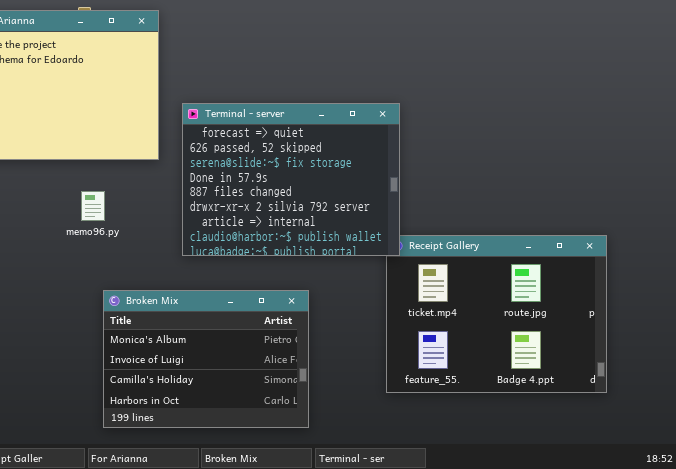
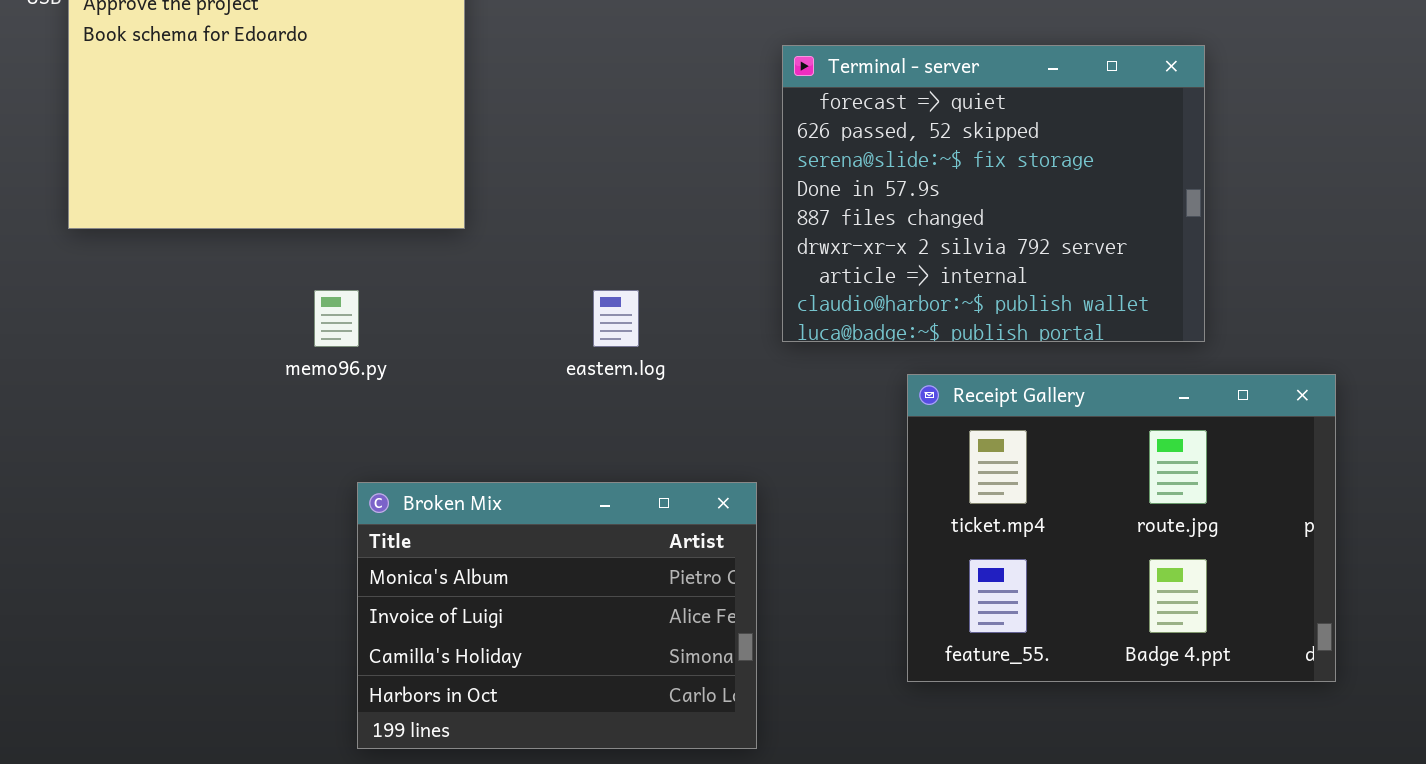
Terminal - server: [182,103,400,256] -> [782,45,1205,342], moved

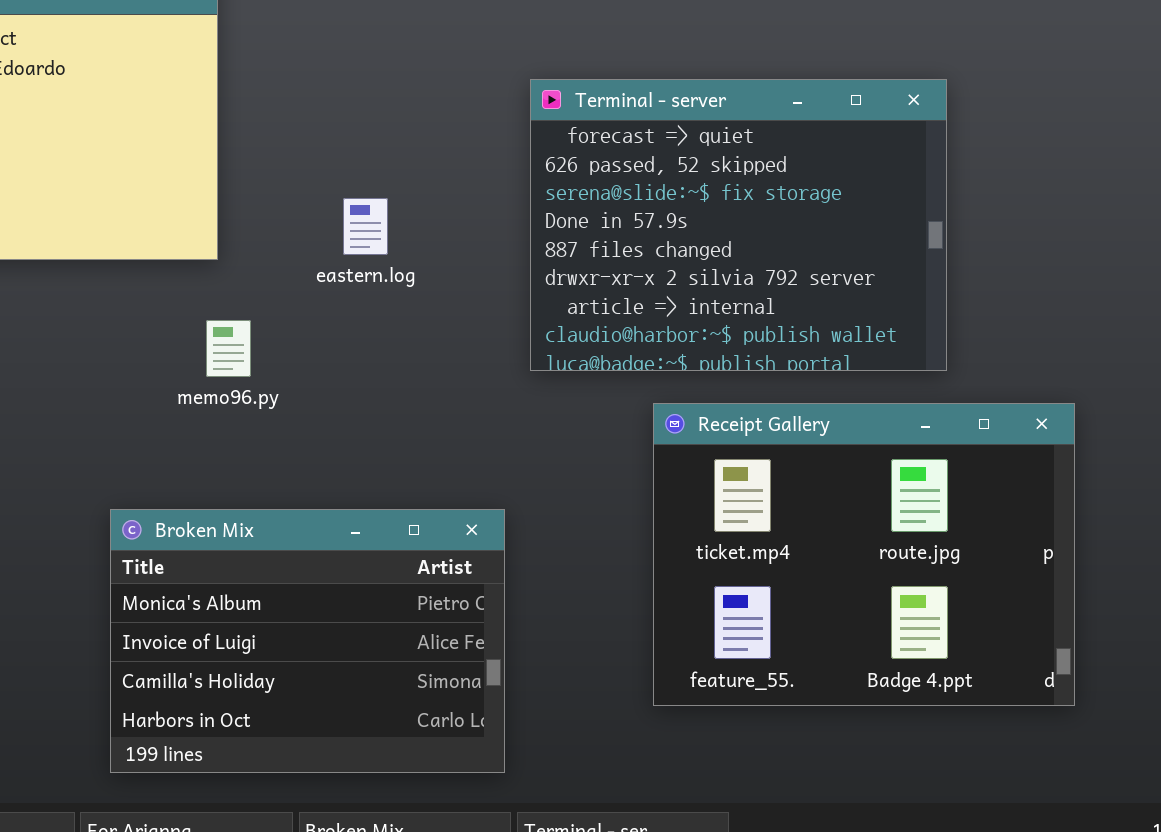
memo96.py: [314,290,359,347] -> [206,320,251,377], moved
eastern.log: [593,290,639,347] -> [343,198,388,255], moved

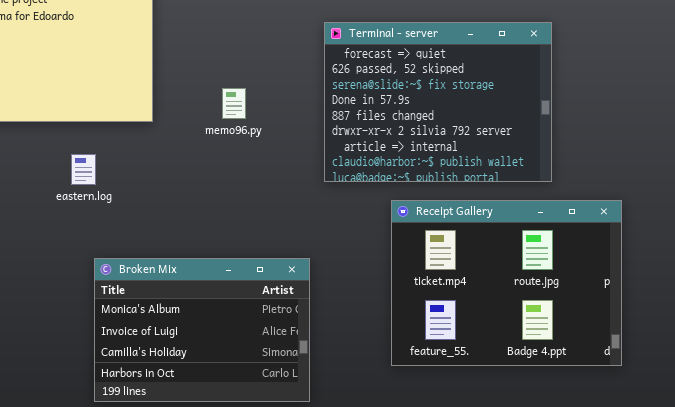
eastern.log: [343,198,388,255] -> [71,154,96,185], moved
memo96.py: [206,320,251,377] -> [222,88,246,119], moved

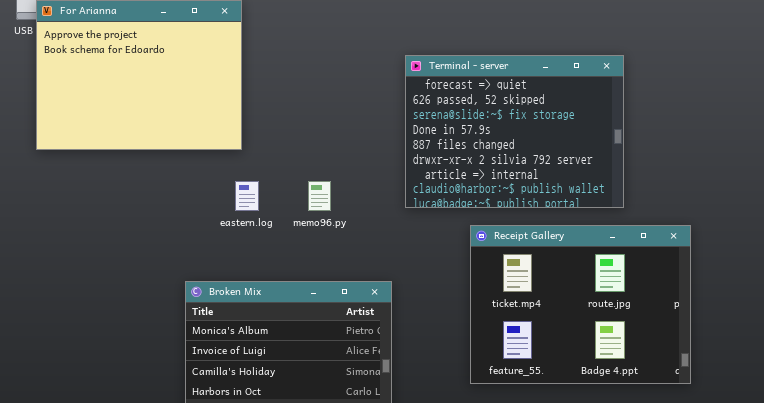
memo96.py: [222,88,246,119] -> [308,181,331,211], moved
eastern.log: [71,154,96,185] -> [235,181,259,211], moved

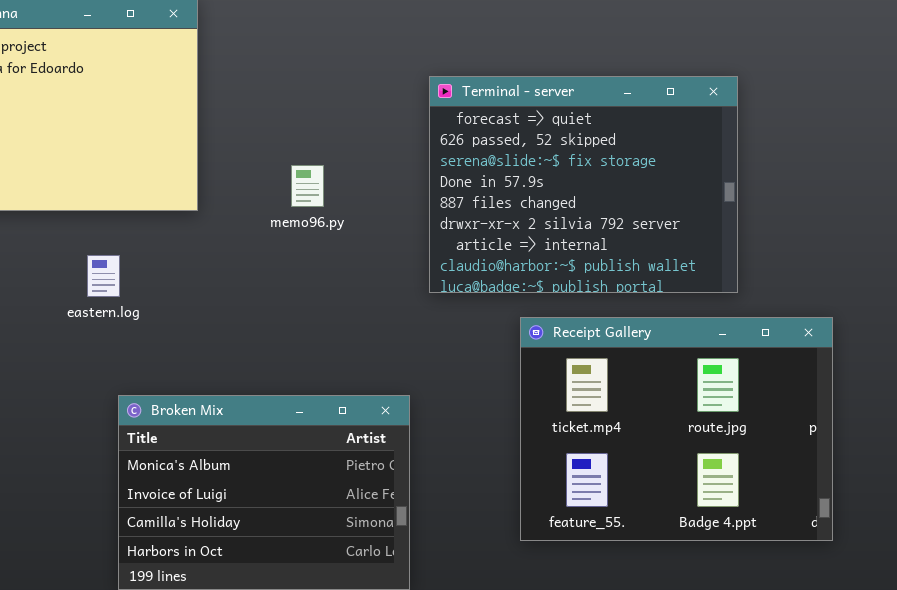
eastern.log: [235,181,259,211] -> [87,255,120,297], moved
memo96.py: [308,181,331,211] -> [291,165,324,207], moved

